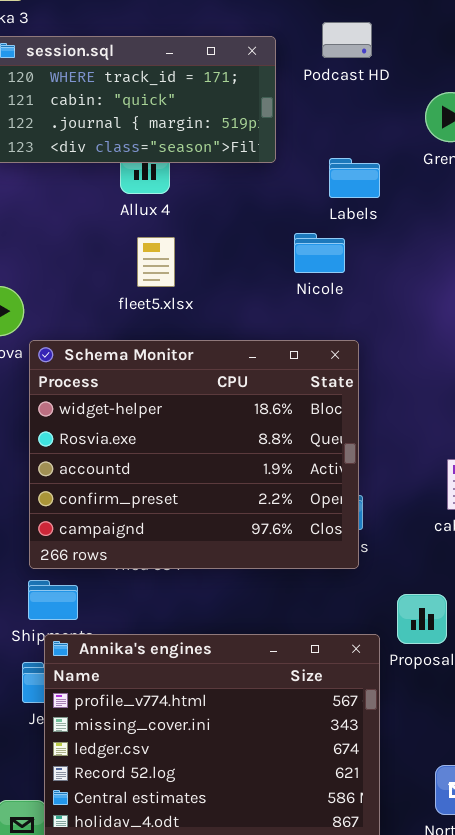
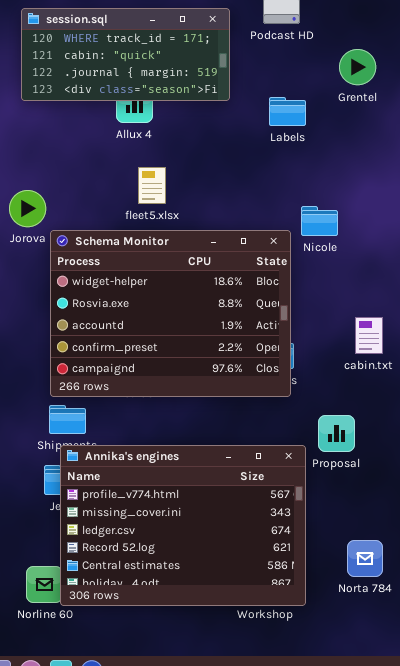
Nicole: [294,233,345,273] -> [301,206,338,236], moved
fleet5.xlsx: [137,237,175,287] -> [138,167,166,204], moved

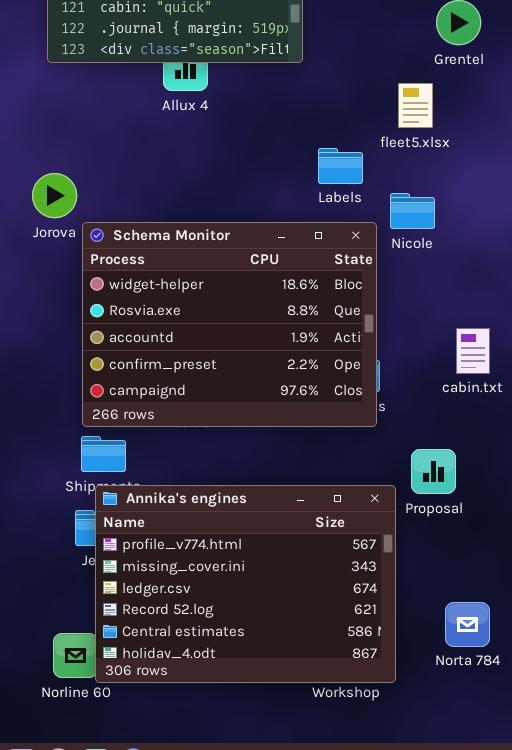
Labels: [269,97,306,126] -> [318,148,363,184], moved
fleet5.xlsx: [138,167,166,204] -> [398,83,433,128], moved

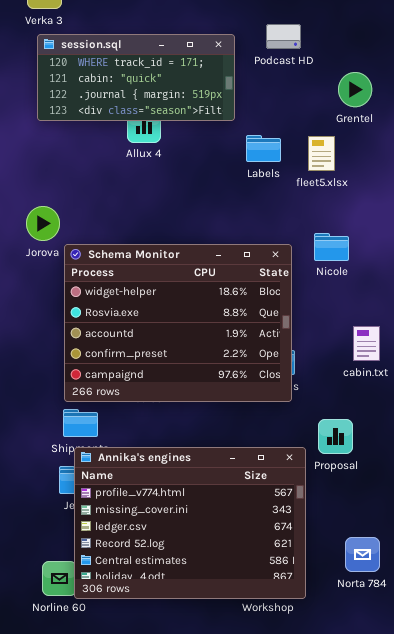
Labels: [318,148,363,184] -> [246,135,281,162], moved
Nicole: [390,193,435,229] -> [314,233,349,261], moved

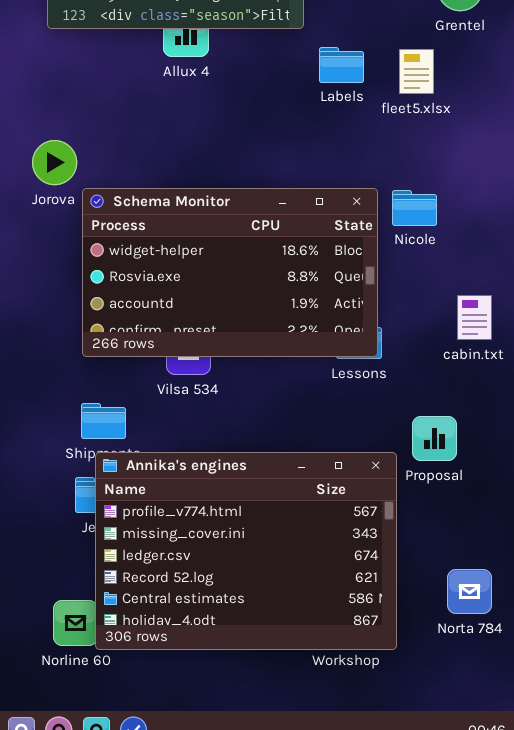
Nicole: [314,233,349,261] -> [392,190,437,226], moved
Schema Monitor: [64,244,292,402] -> [82,188,378,357], resized

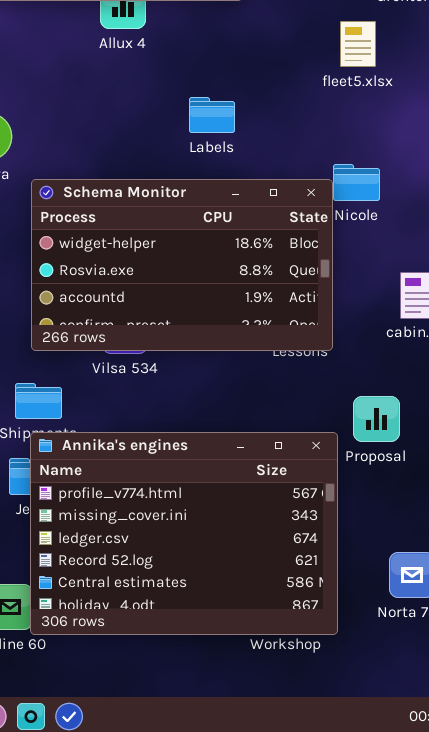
Labels: [319,47,364,83] -> [189,97,235,133], moved
Schema Monitor: [82,188,378,357] -> [31,179,333,351], moved

